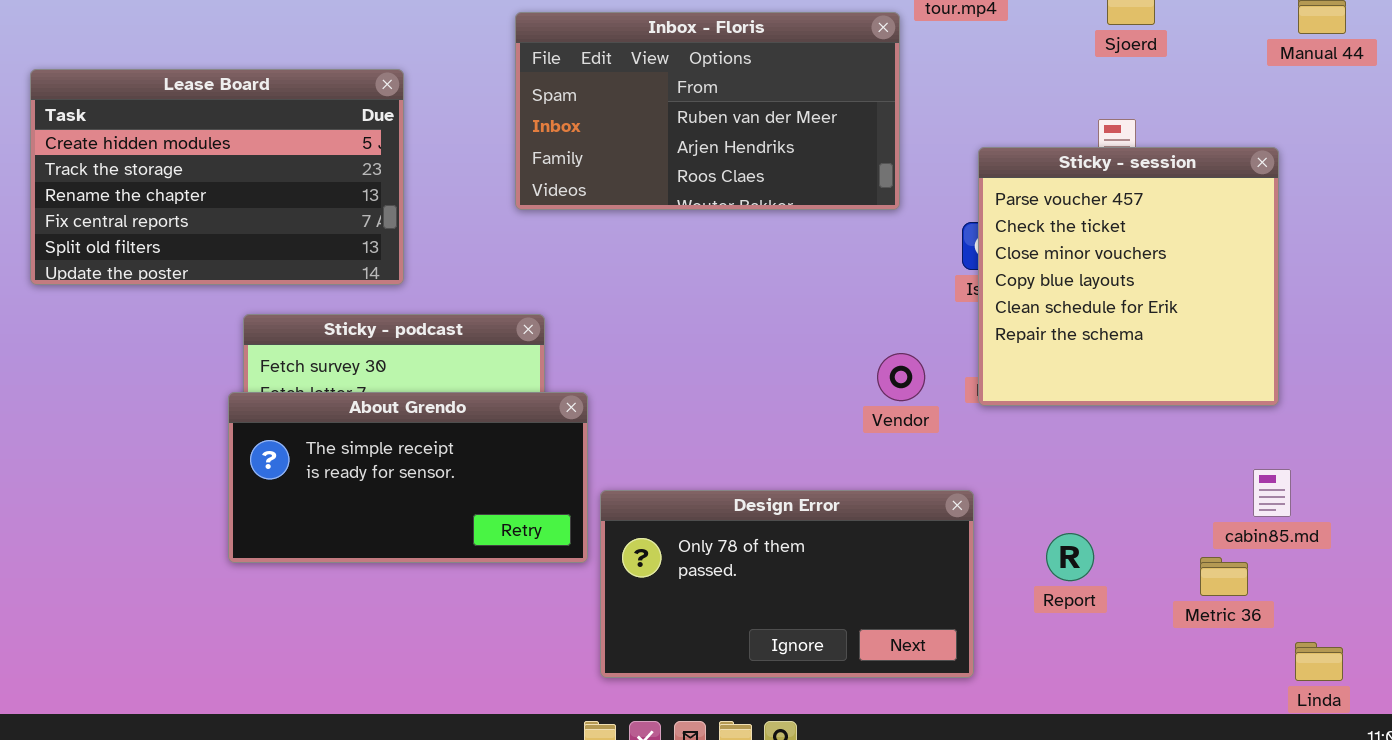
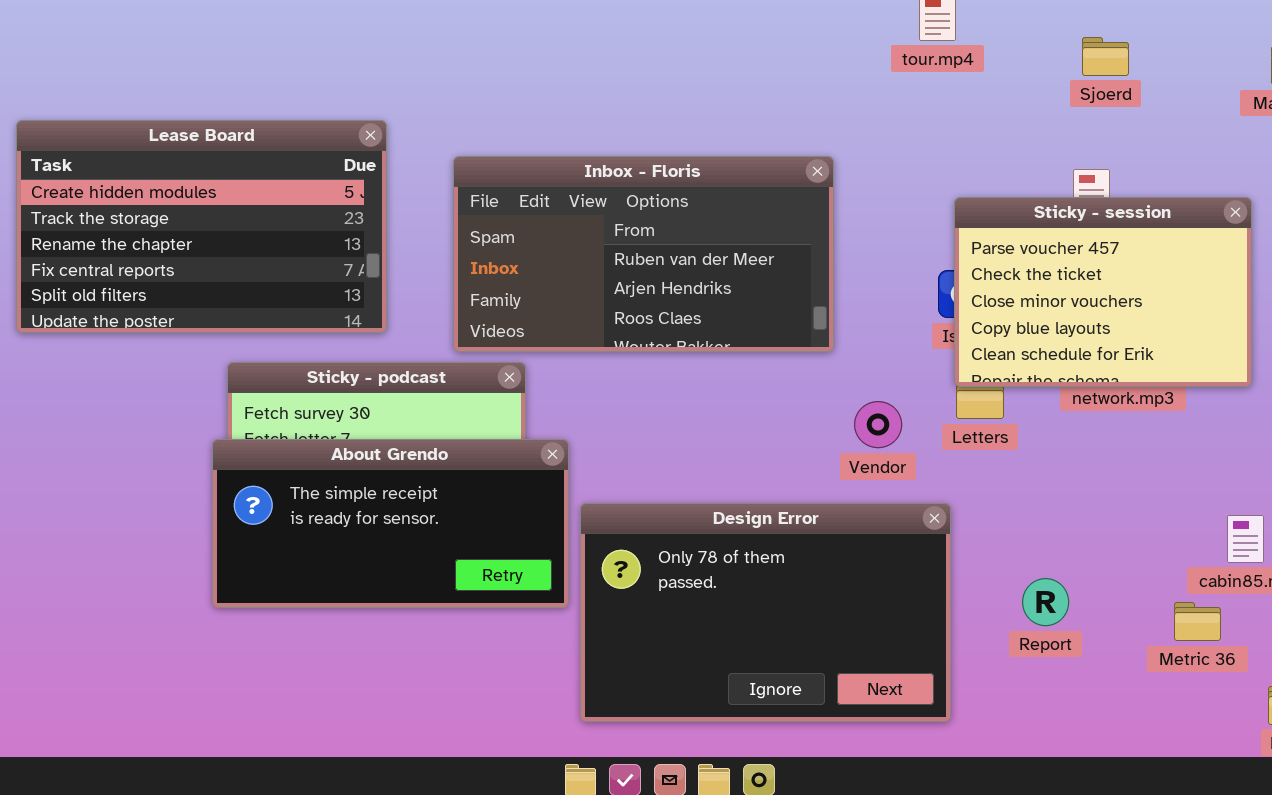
Inbox - Floris: [515,12,900,210] -> [453,156,834,352], moved
Sticky - session: [978,147,1279,406] -> [954,197,1252,387], resized
Design Error: [600,490,974,678] -> [580,503,951,722], resized

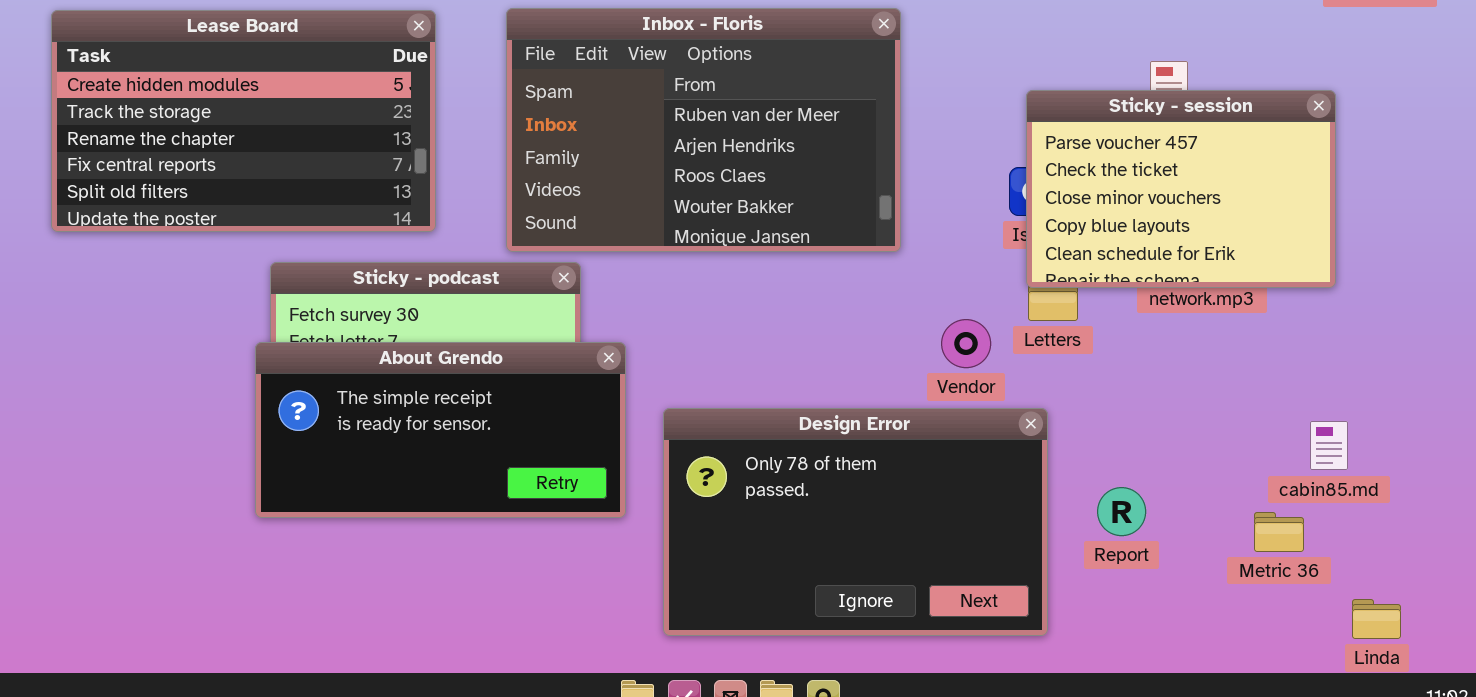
Inbox - Floris: [453,156,834,352] -> [506,8,901,252], resized
Vendor: [854,401,902,448] -> [941,319,991,368], moved
Design Error: [580,503,951,722] -> [663,408,1048,636], moved

